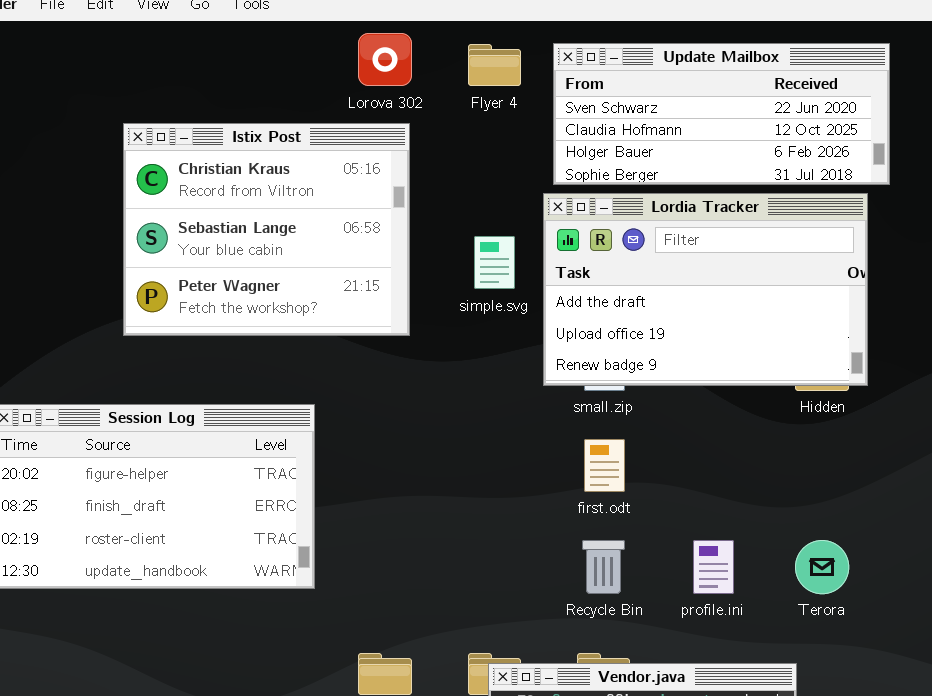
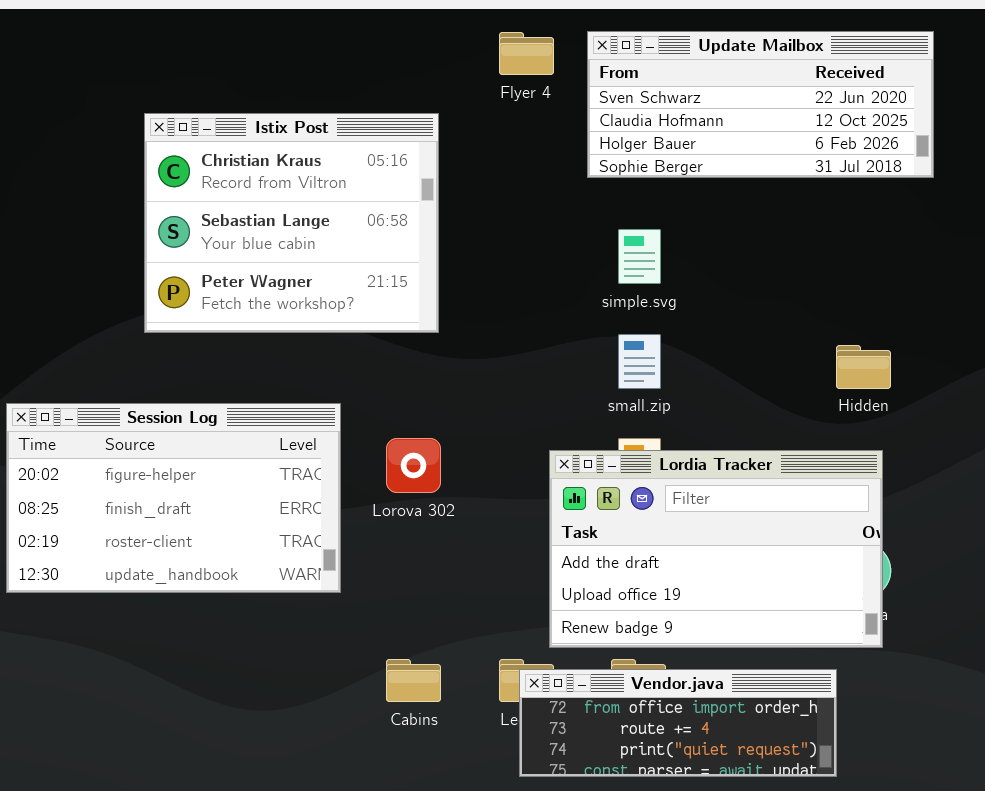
Lorova 302: [358,33,412,86] -> [386,438,441,493], moved
Lordia Tracker: [543,193,868,386] -> [549,450,883,648], moved
simple.svg: [474,236,515,289] -> [618,229,661,284], moved

